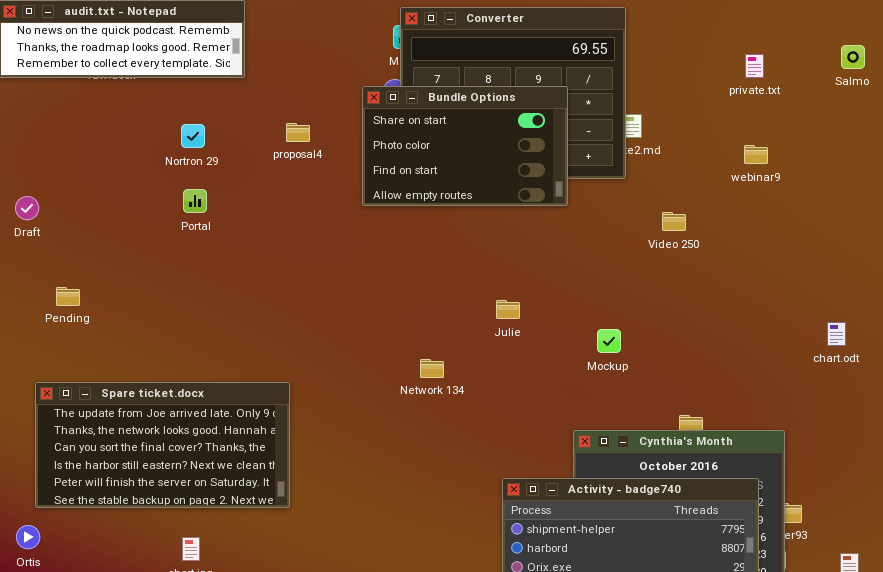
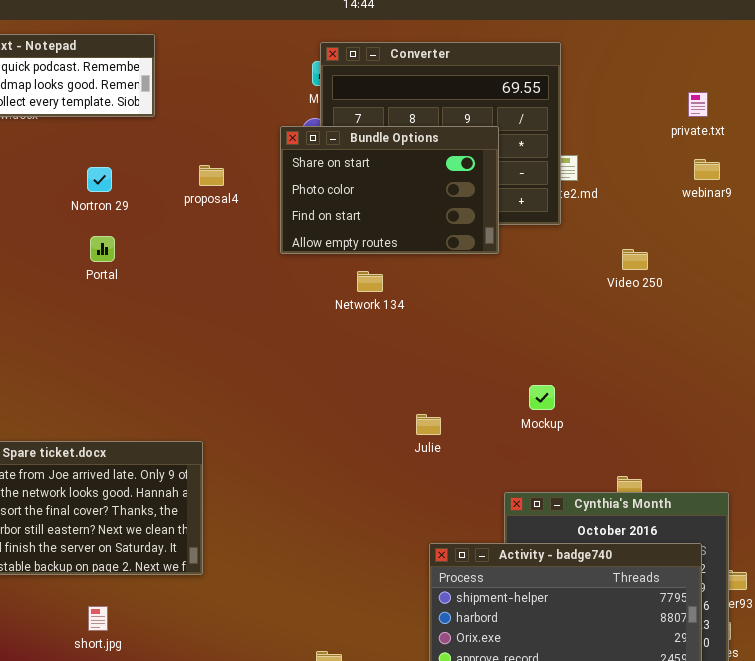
webinar9: [744,145,768,164] -> [694,159,720,180], moved
Video 250: [662,212,686,231] -> [622,249,648,270], moved
Julie: [496,300,520,319] -> [416,414,441,435], moved
Network 134: [420,359,444,378] -> [357,271,383,292], moved

